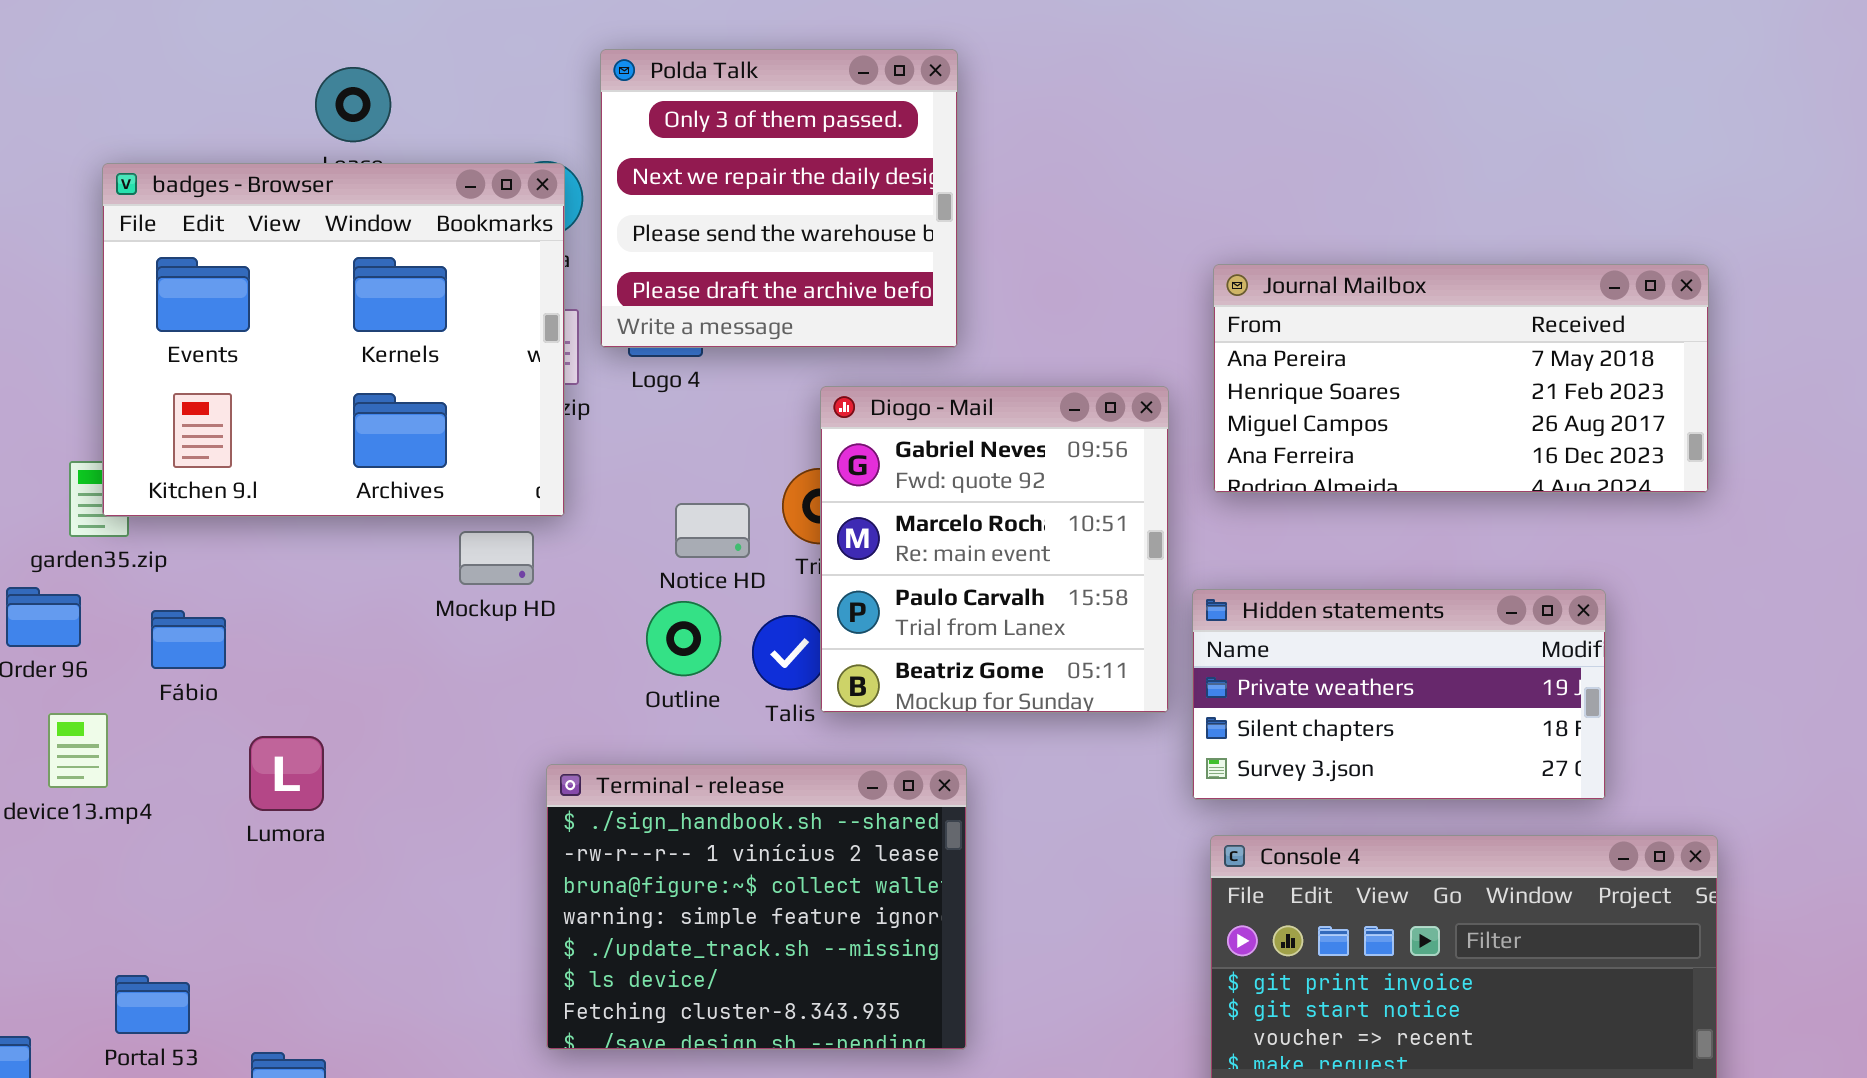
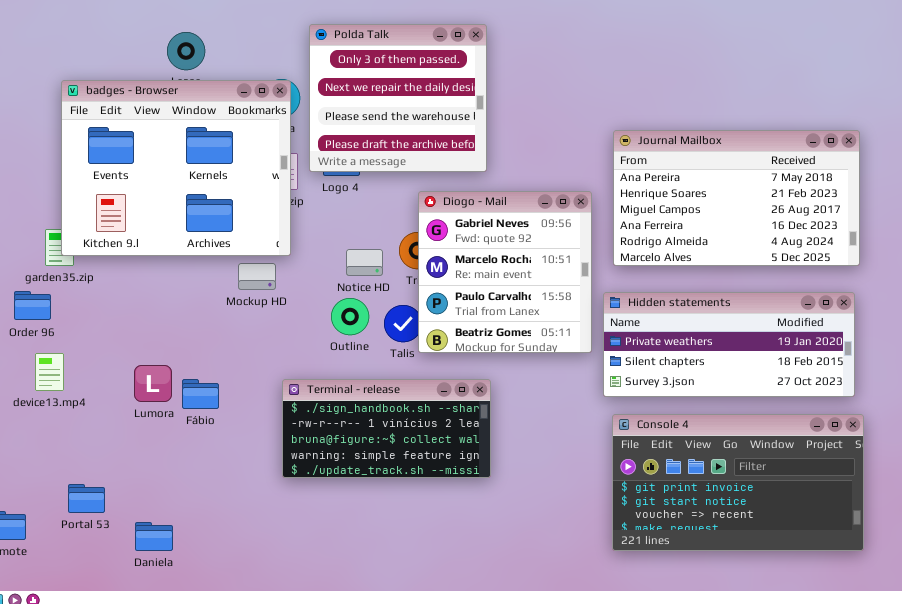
Journal Mailbox: [1213,264,1709,493] -> [613,130,860,266], resized
Hidden statements: [1192,589,1606,800] -> [603,292,855,397], resized
Fábio: [151,610,226,669] -> [182,379,219,409], moved
Terminal - release: [546,764,967,1050] -> [282,379,491,478], resized

